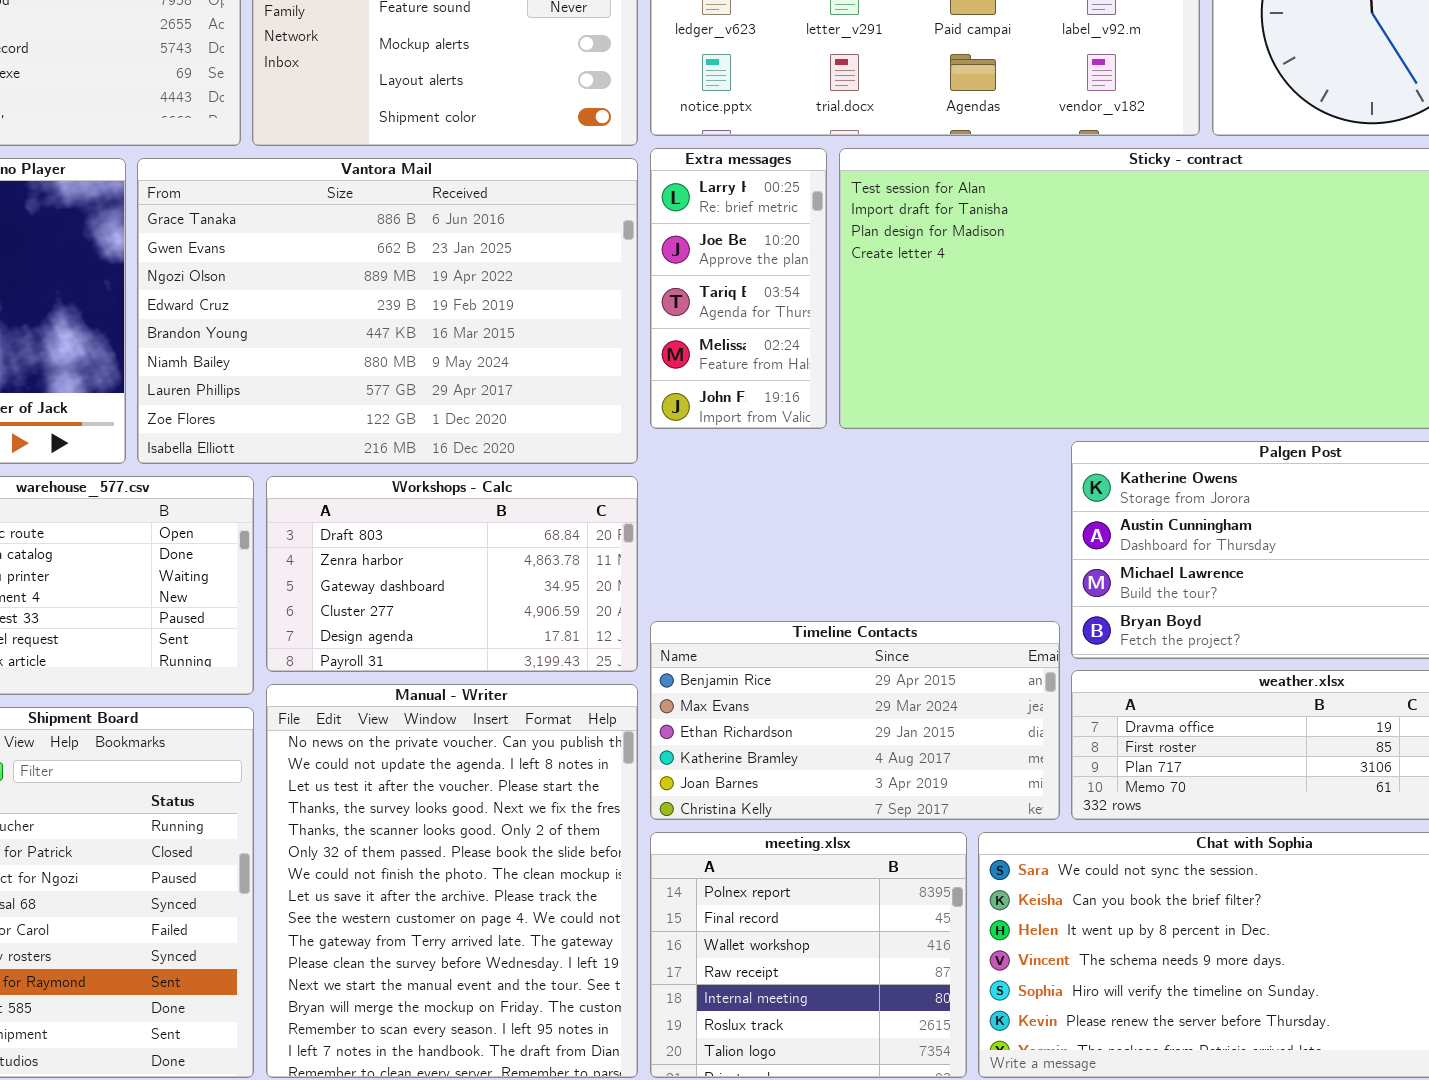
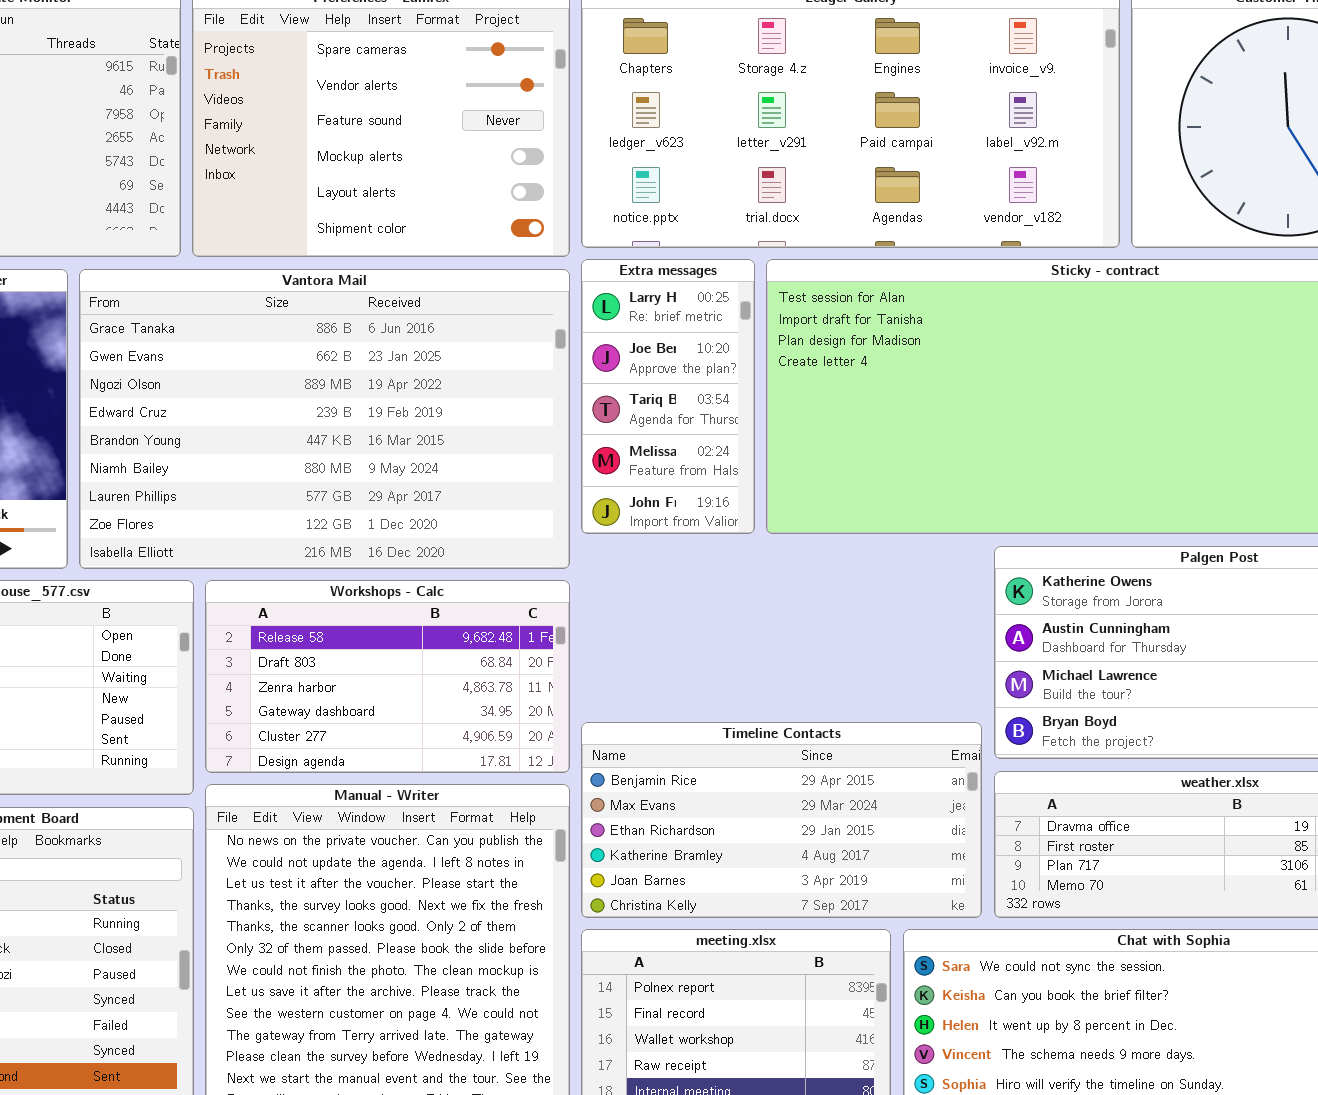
Workshops - Calc: [266,476,638,672] -> [205,580,570,773], scrolled up 1 row

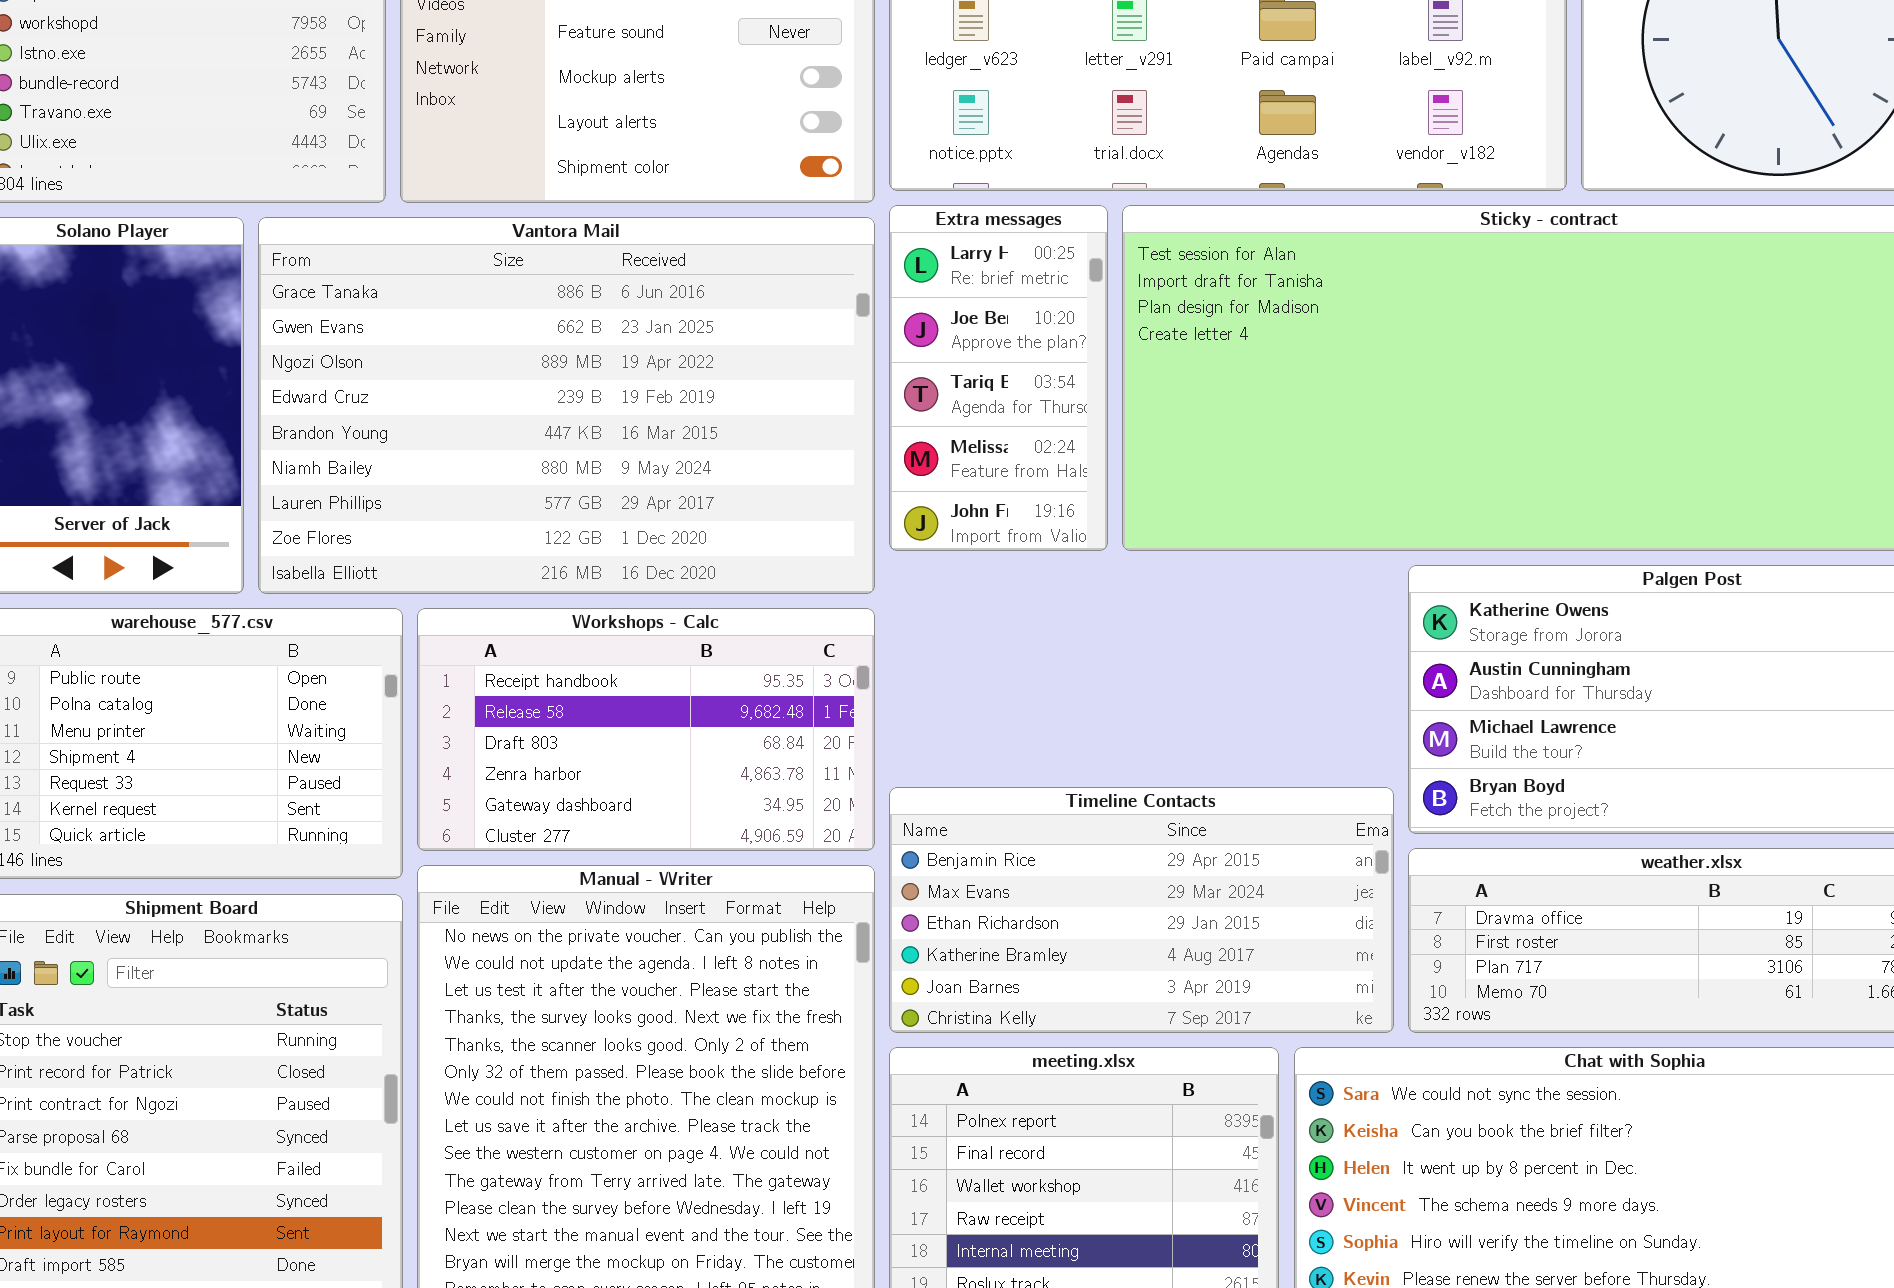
Workshops - Calc: [205,580,570,773] -> [417,608,875,851], scrolled up 1 row

